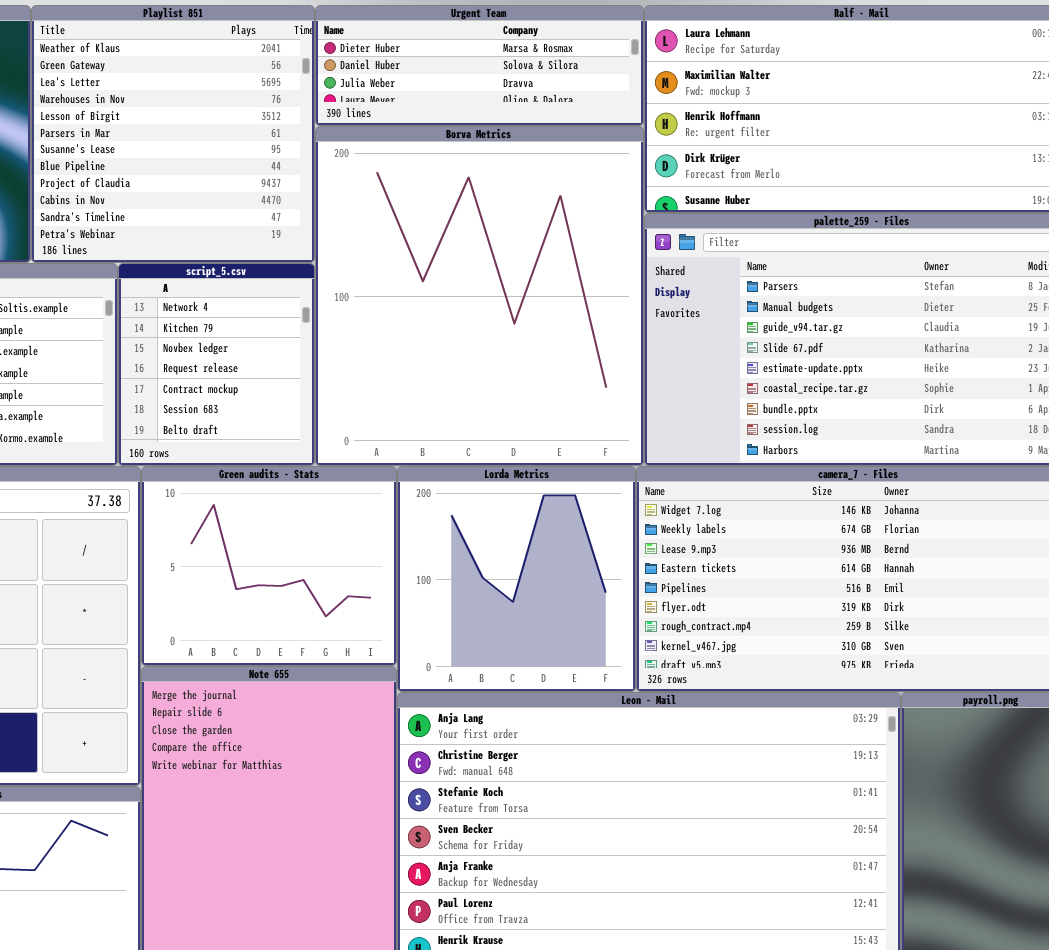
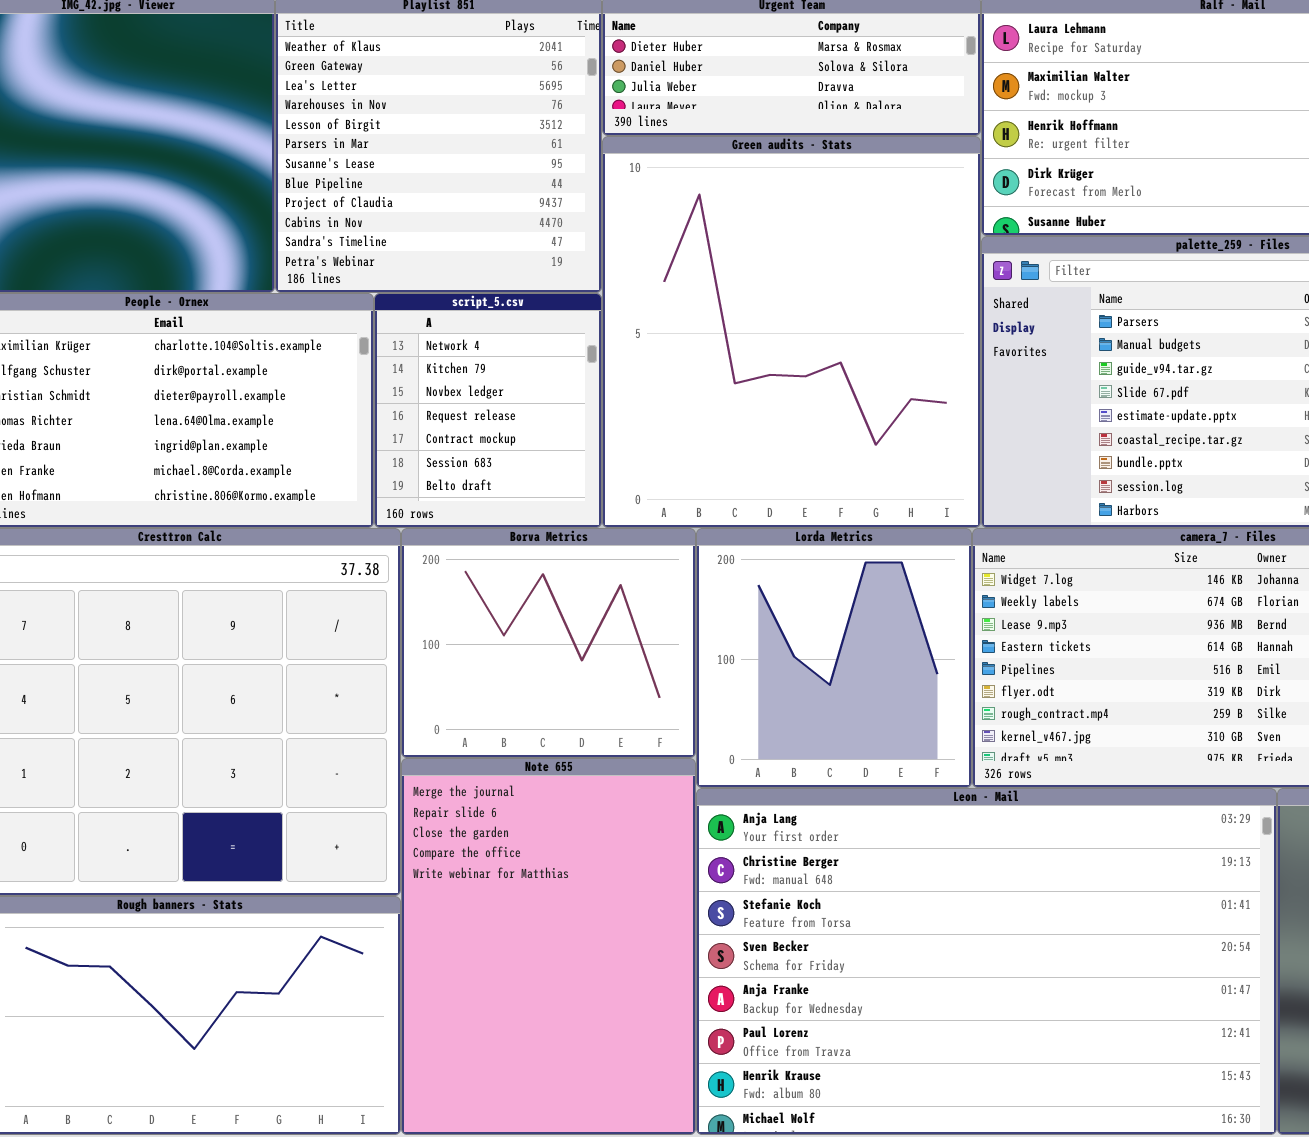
Borva Metrics: [315,126,644,466] -> [401,528,696,758], moved, resized
Green audits - Stats: [141,466,397,666] -> [602,136,981,528], moved, resized

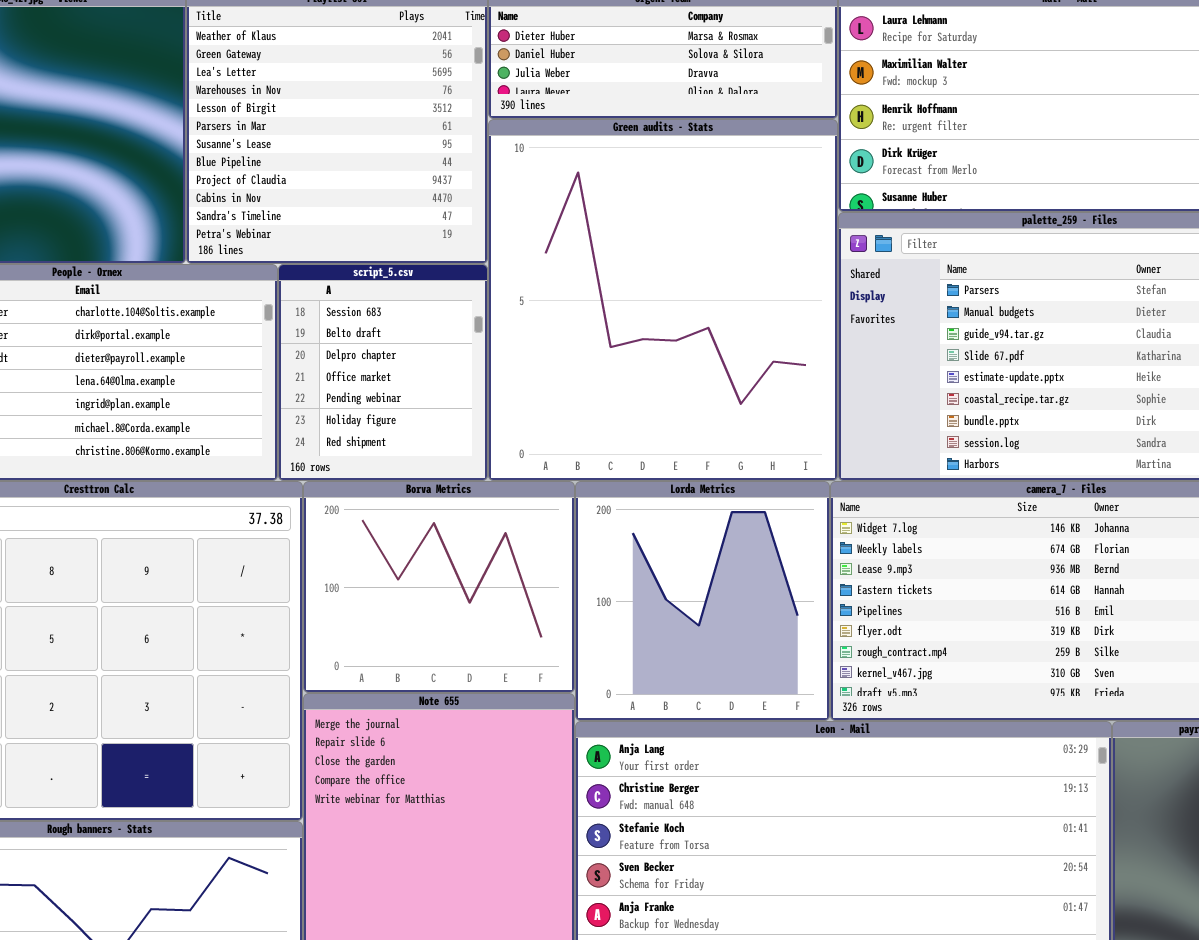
script_5.csv: [374,293,602,528] -> [278,264,488,481], scrolled down 5 rows

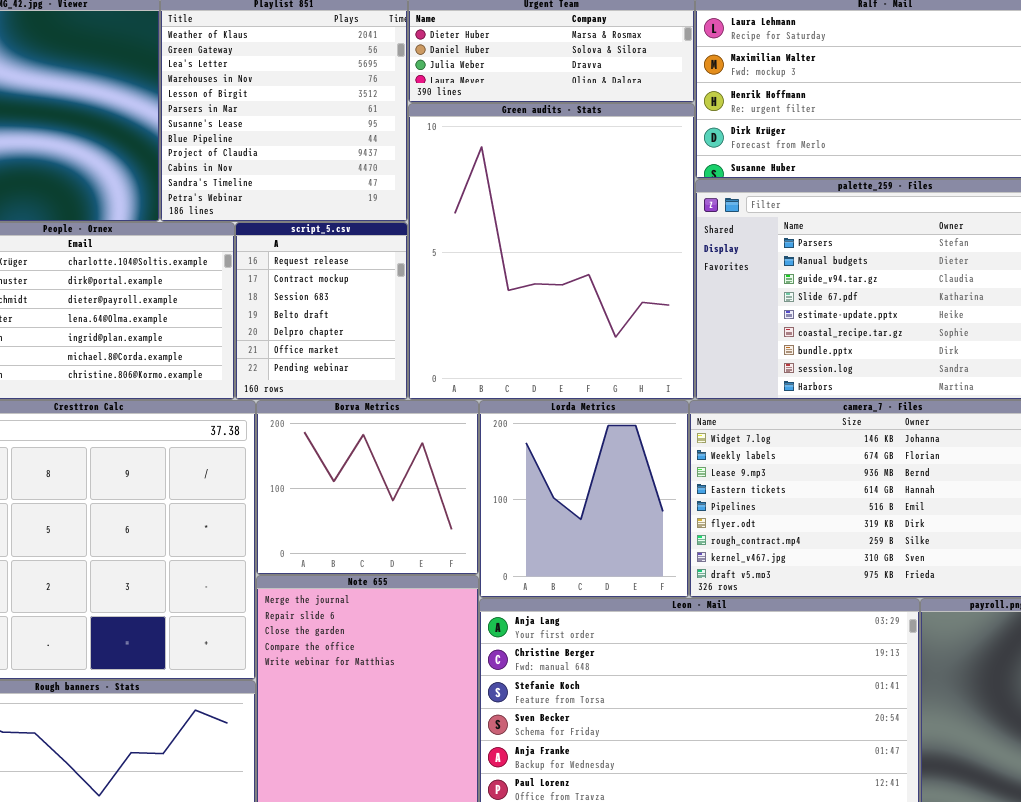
script_5.csv: [278,264,488,481] -> [235,222,408,400], scrolled up 2 rows

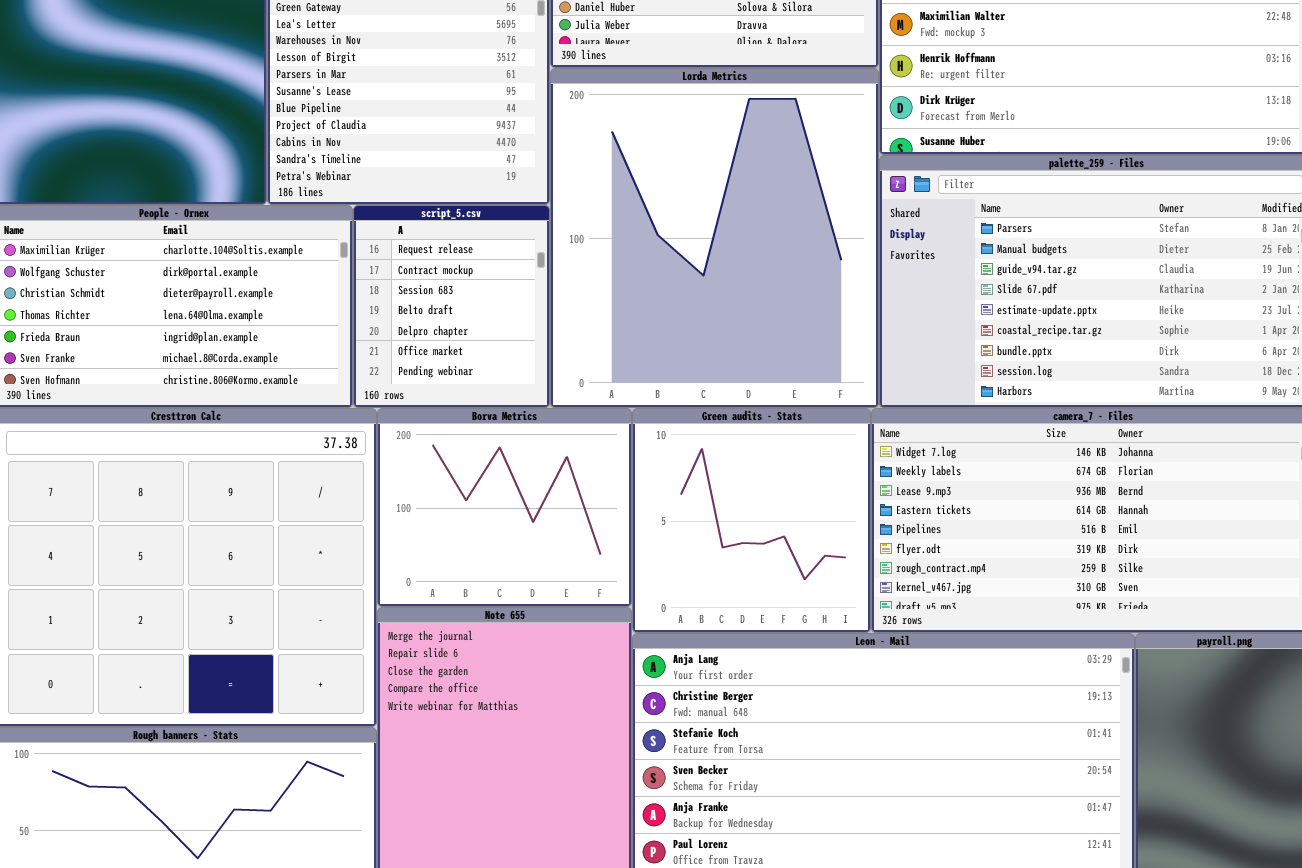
Green audits - Stats: [408,103,695,400] -> [632,408,871,633], moved, resized
Lorda Metrics: [479,400,689,598] -> [550,68,879,408], moved, resized

